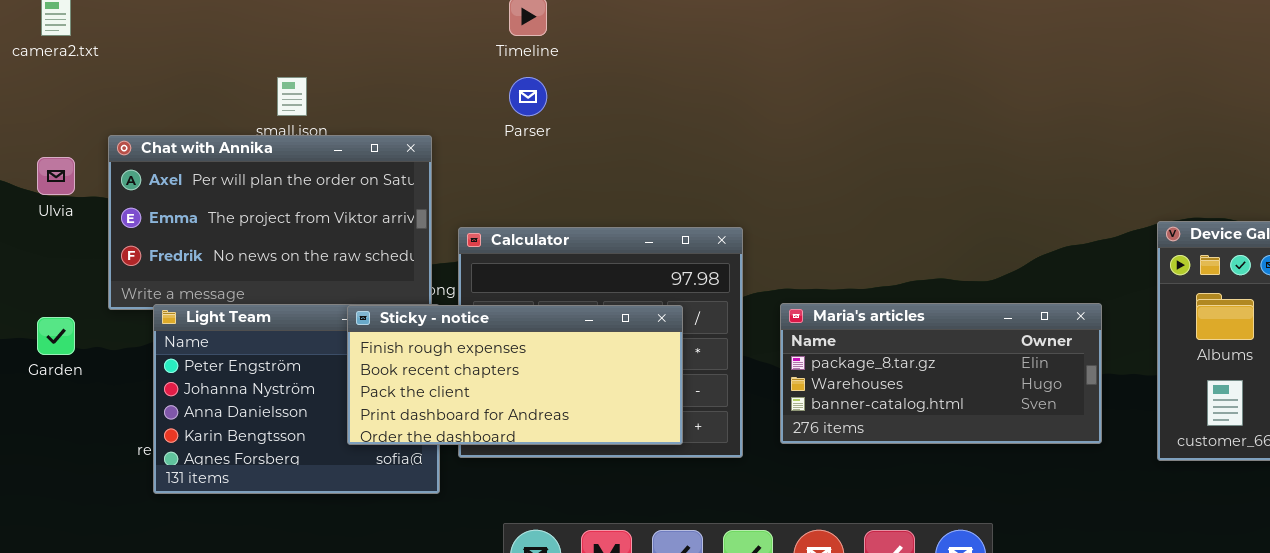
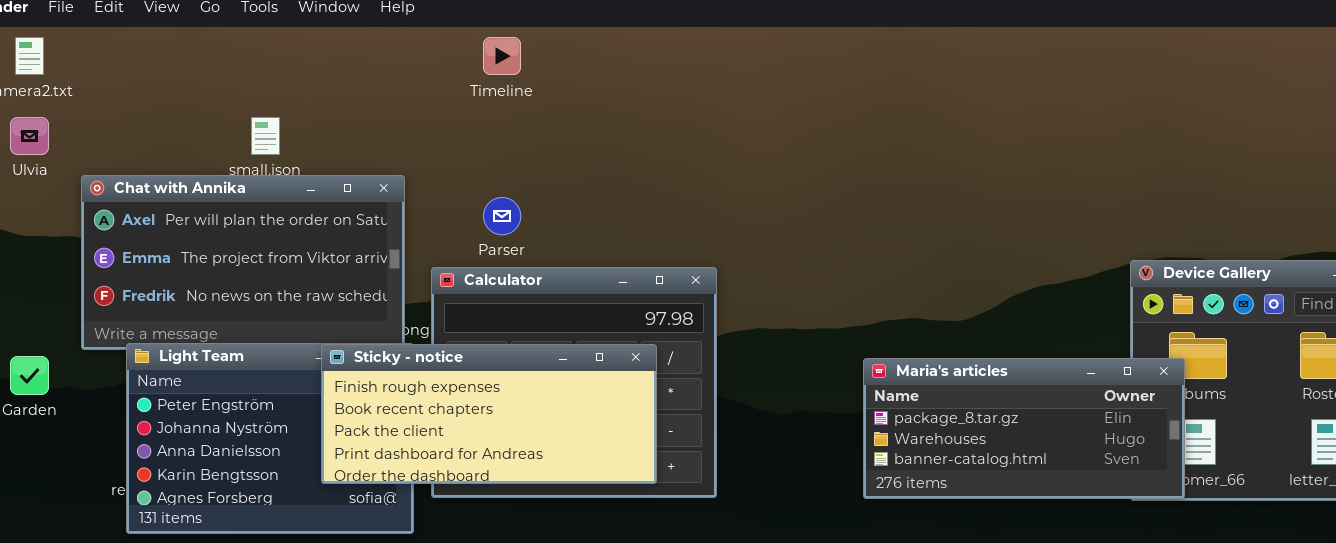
Parser: [509,77,547,116] -> [483,197,521,235], moved
Ulvia: [37,157,75,195] -> [10,117,49,155], moved
Maria's articles: [780,303,1102,444] -> [863,358,1185,499], moved

